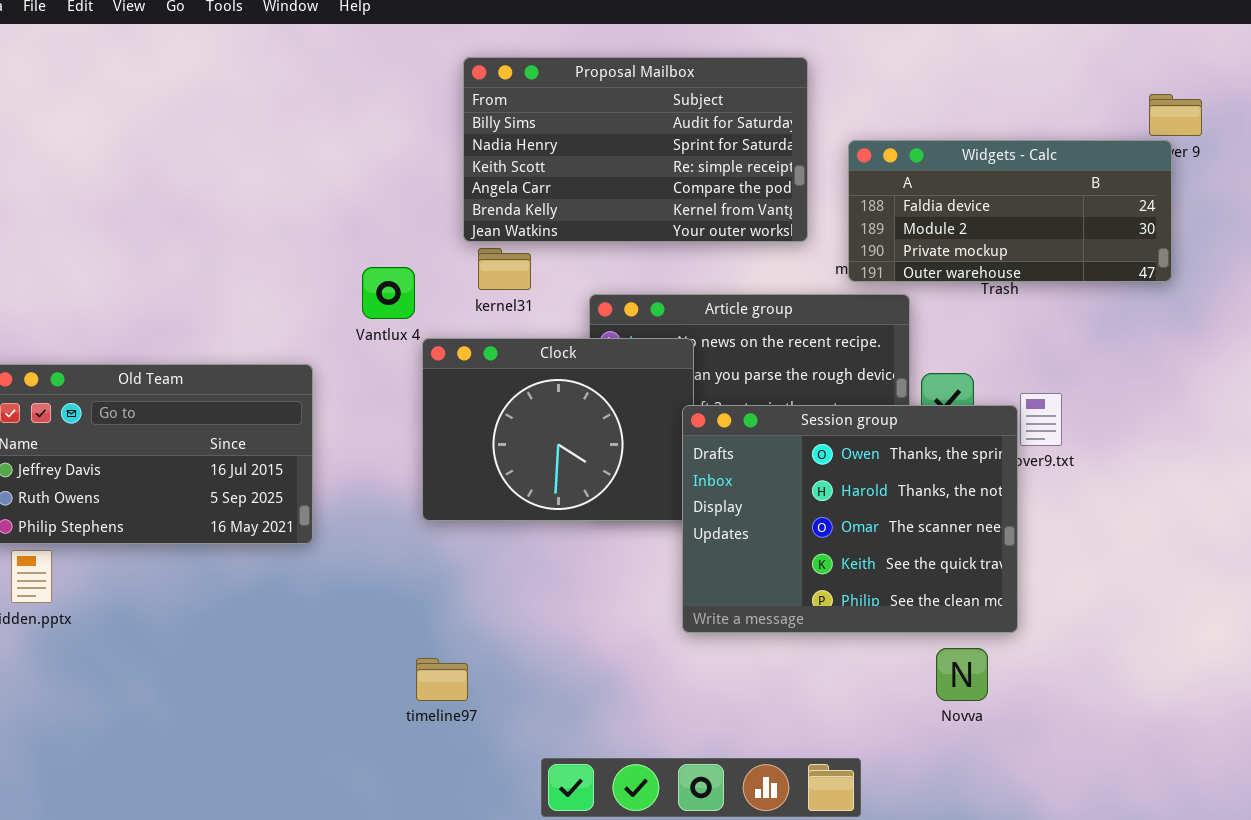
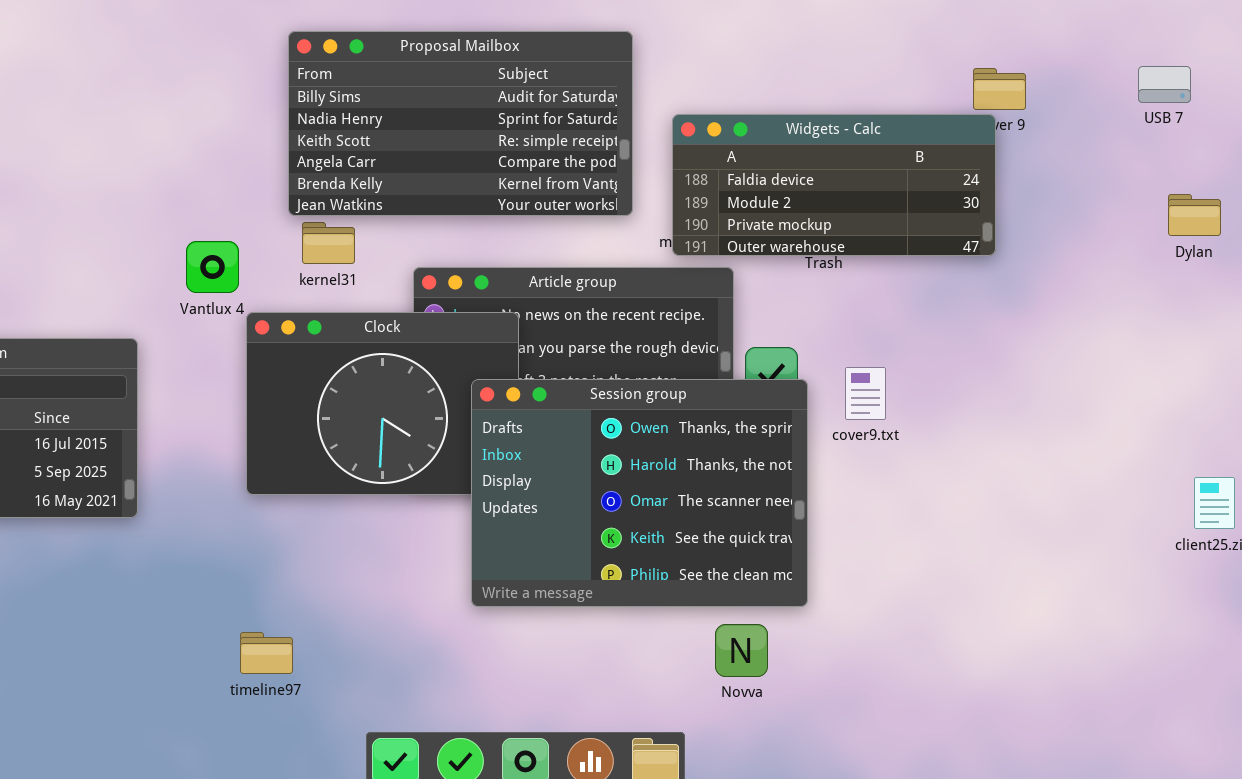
Session group: [682,405,1018,633] -> [471,379,808,607], moved
Novva: [936,648,988,701] -> [715,624,768,677], moved

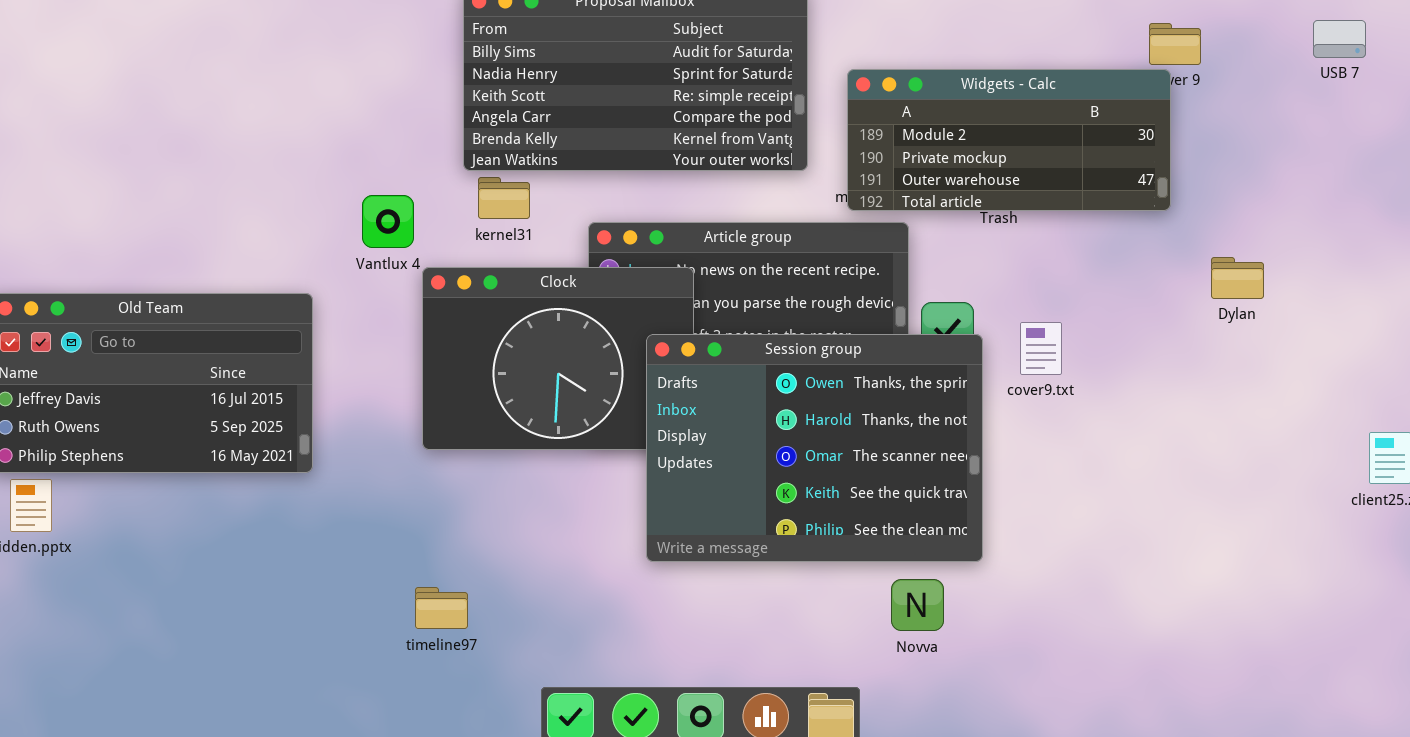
Widgets - Calc: [672,114,996,256] -> [847,69,1171,211], scrolled down 1 row
Dylan: [1168,194,1221,236] -> [1211,257,1264,299], moved

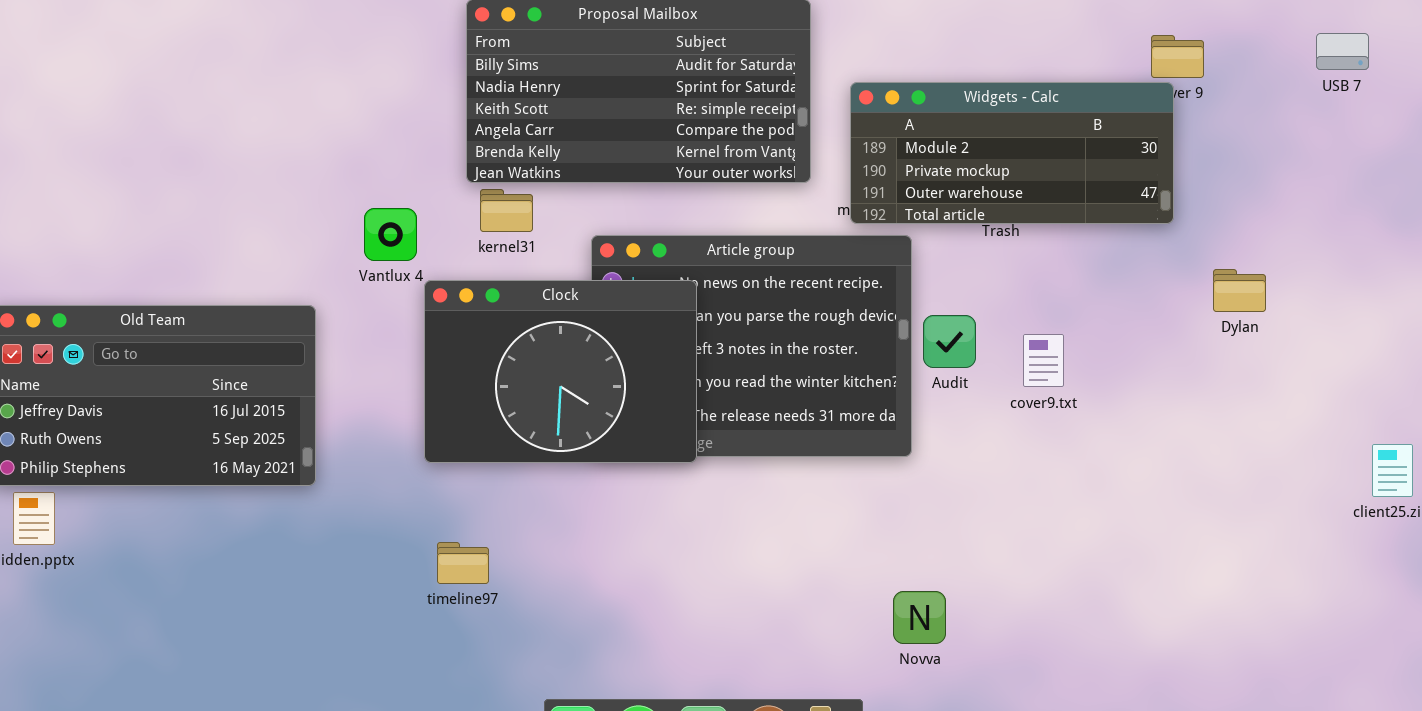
Session group: [646,334,983,562] -> none, closed
timeline97: [415,587,468,629] -> [437,542,489,584], moved

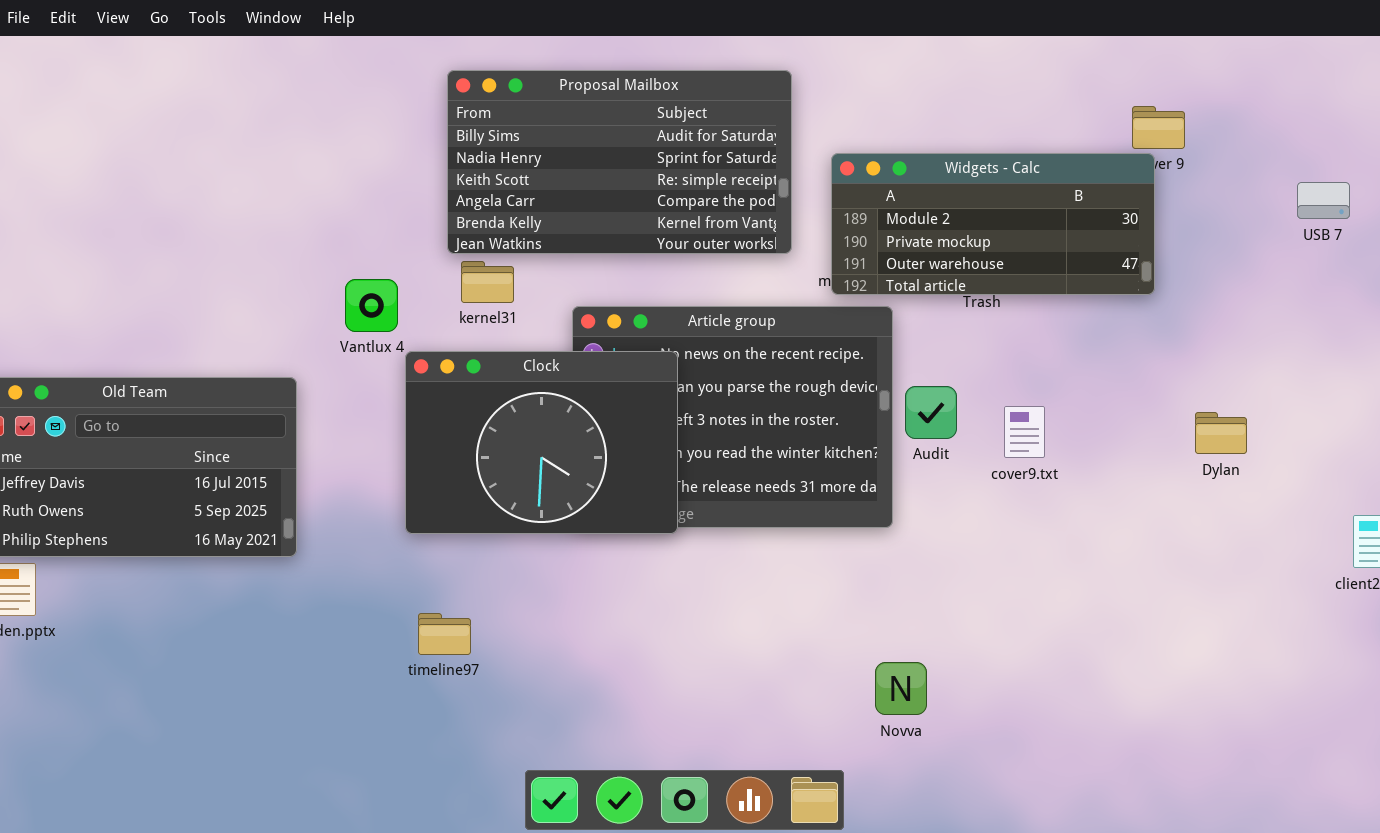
USB 7: [1316,33,1369,70] -> [1297,182,1350,219], moved
Dylan: [1213,269,1266,312] -> [1195,412,1247,454], moved

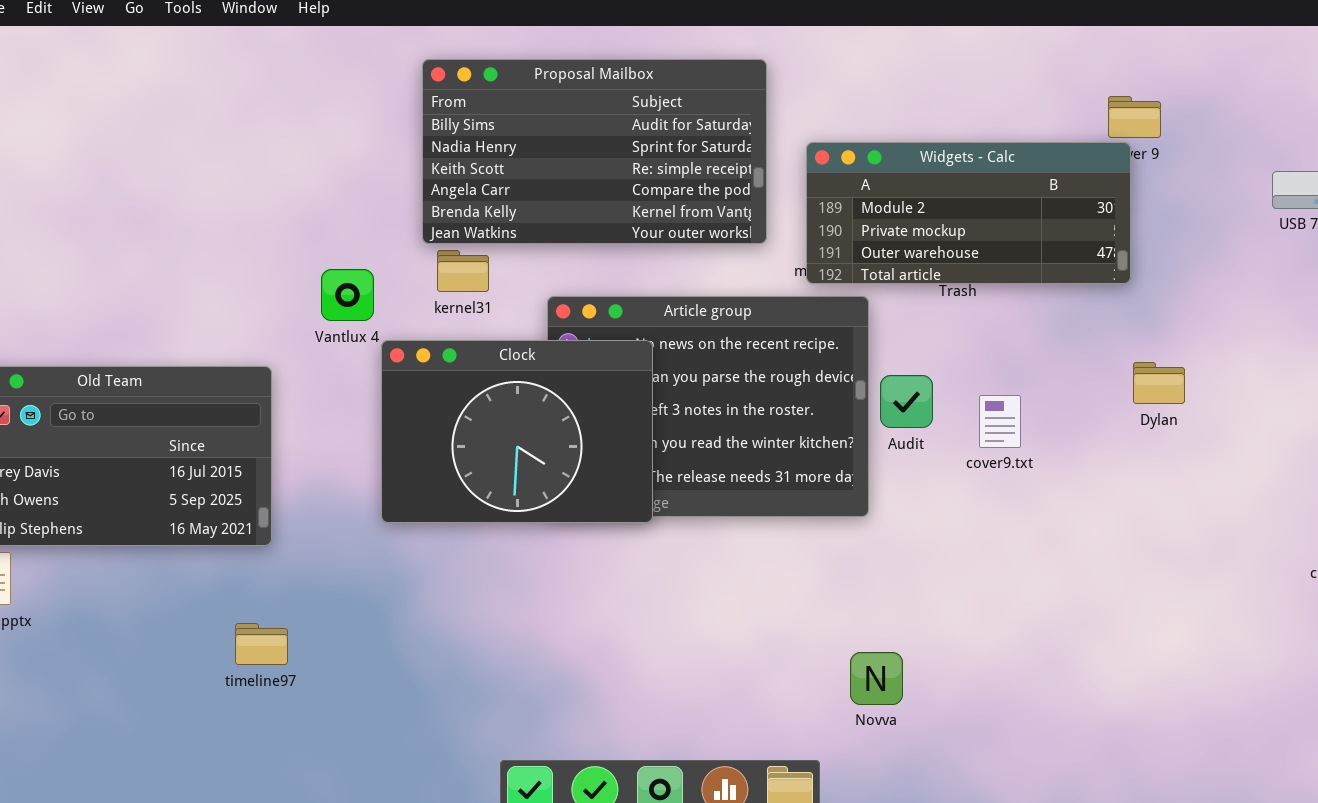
Dylan: [1195,412,1247,454] -> [1133,362,1185,404], moved
timeline97: [418,613,471,655] -> [235,623,288,665], moved

